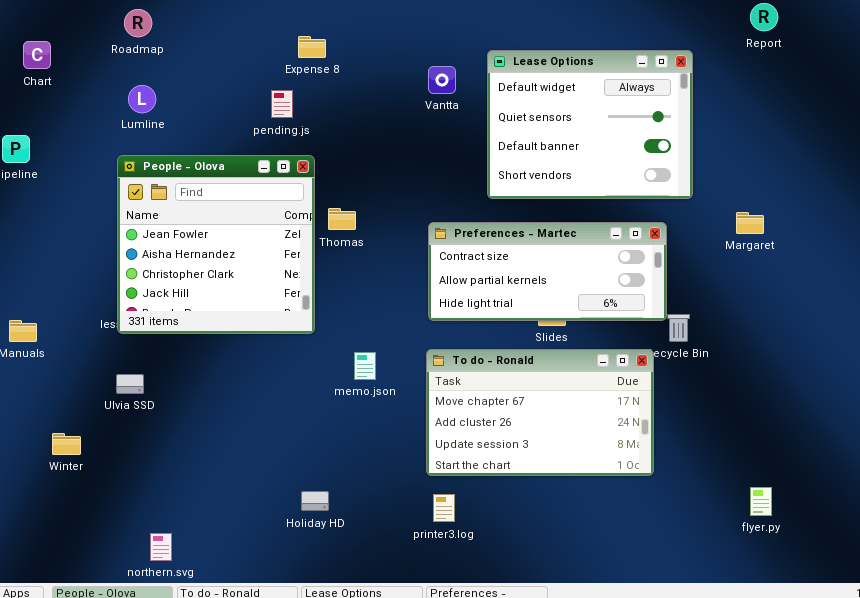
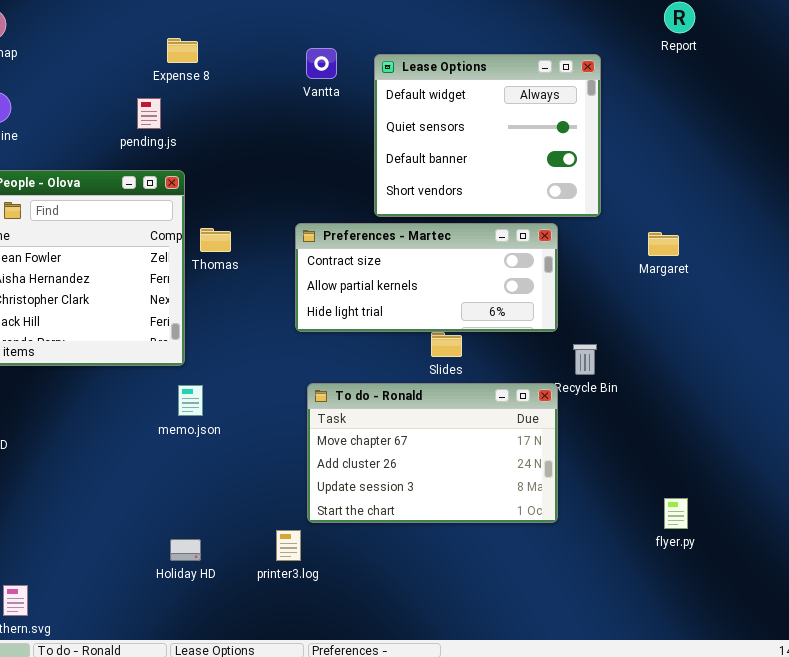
Vantta: [428,66,456,94] -> [306,48,337,79], moved
Preferences - Martec: [428,222,667,321] -> [295,223,558,332], moved
memo.json: [354,352,376,380] -> [178,385,203,416], moved
flyer.py: [750,487,772,516] -> [664,498,688,529], moved
printer3.log: [433,494,455,522] -> [276,530,301,561], moved

